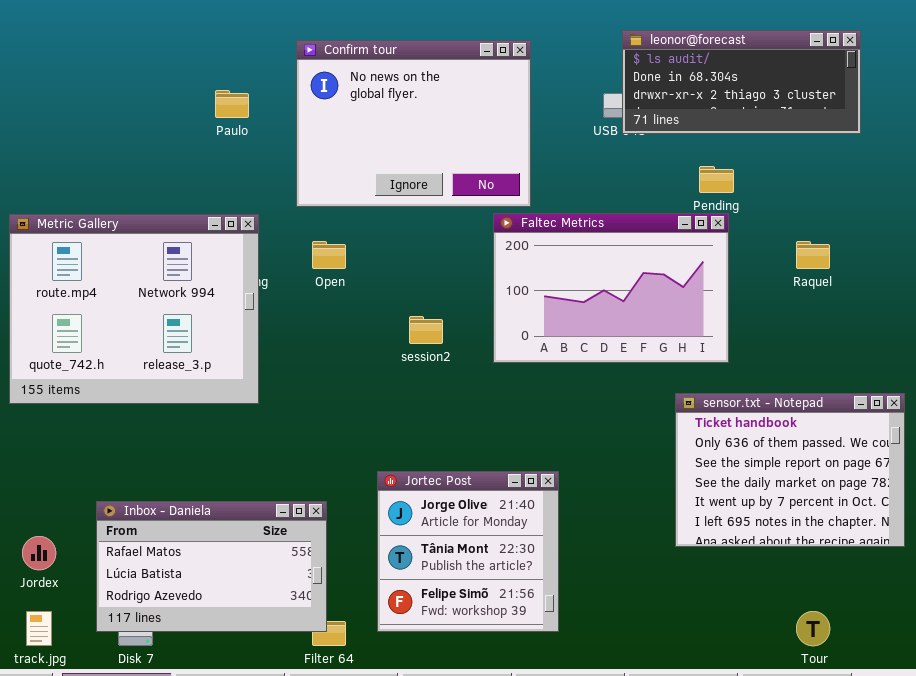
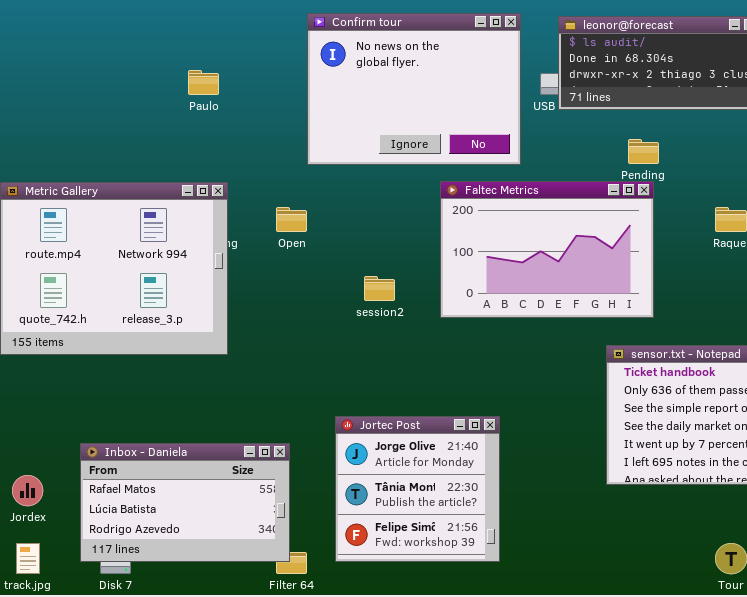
Confirm tour: [296,40,531,207] -> [307,13,521,165], moved

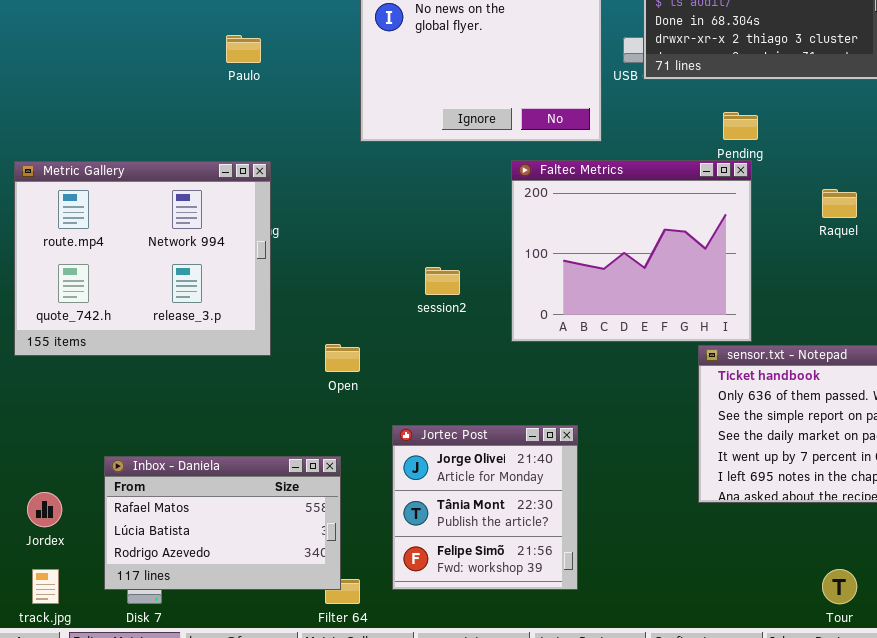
Faltec Metrics: [440,181,654,318] -> [511,160,752,342], resized
Open: [276,207,307,232] -> [325,344,360,372], moved

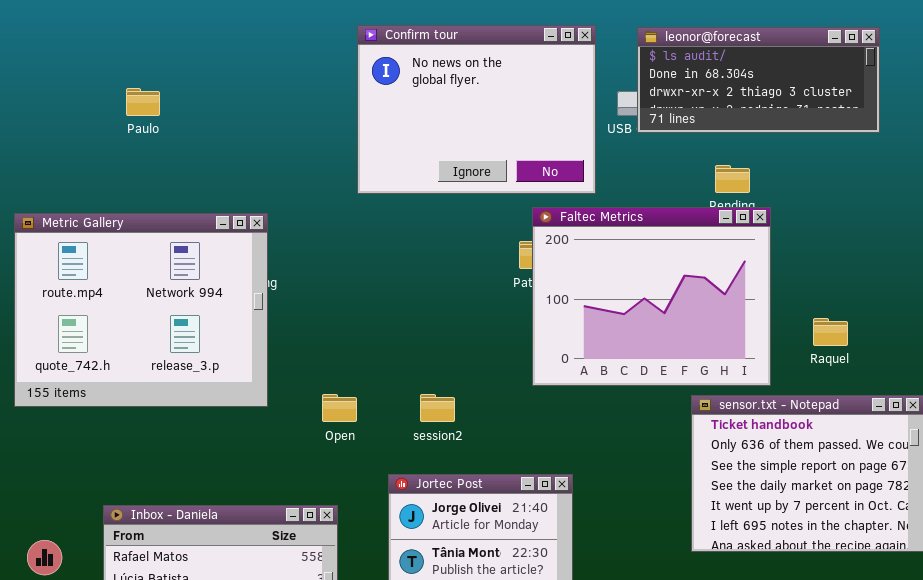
Paulo: [226,35,261,63] -> [126,88,160,116], moved
Faltec Metrics: [511,160,752,342] -> [532,207,771,386], moved
Raquel: [822,189,857,218] -> [813,318,848,346], moved
session2: [425,267,460,295] -> [420,394,455,422], moved

